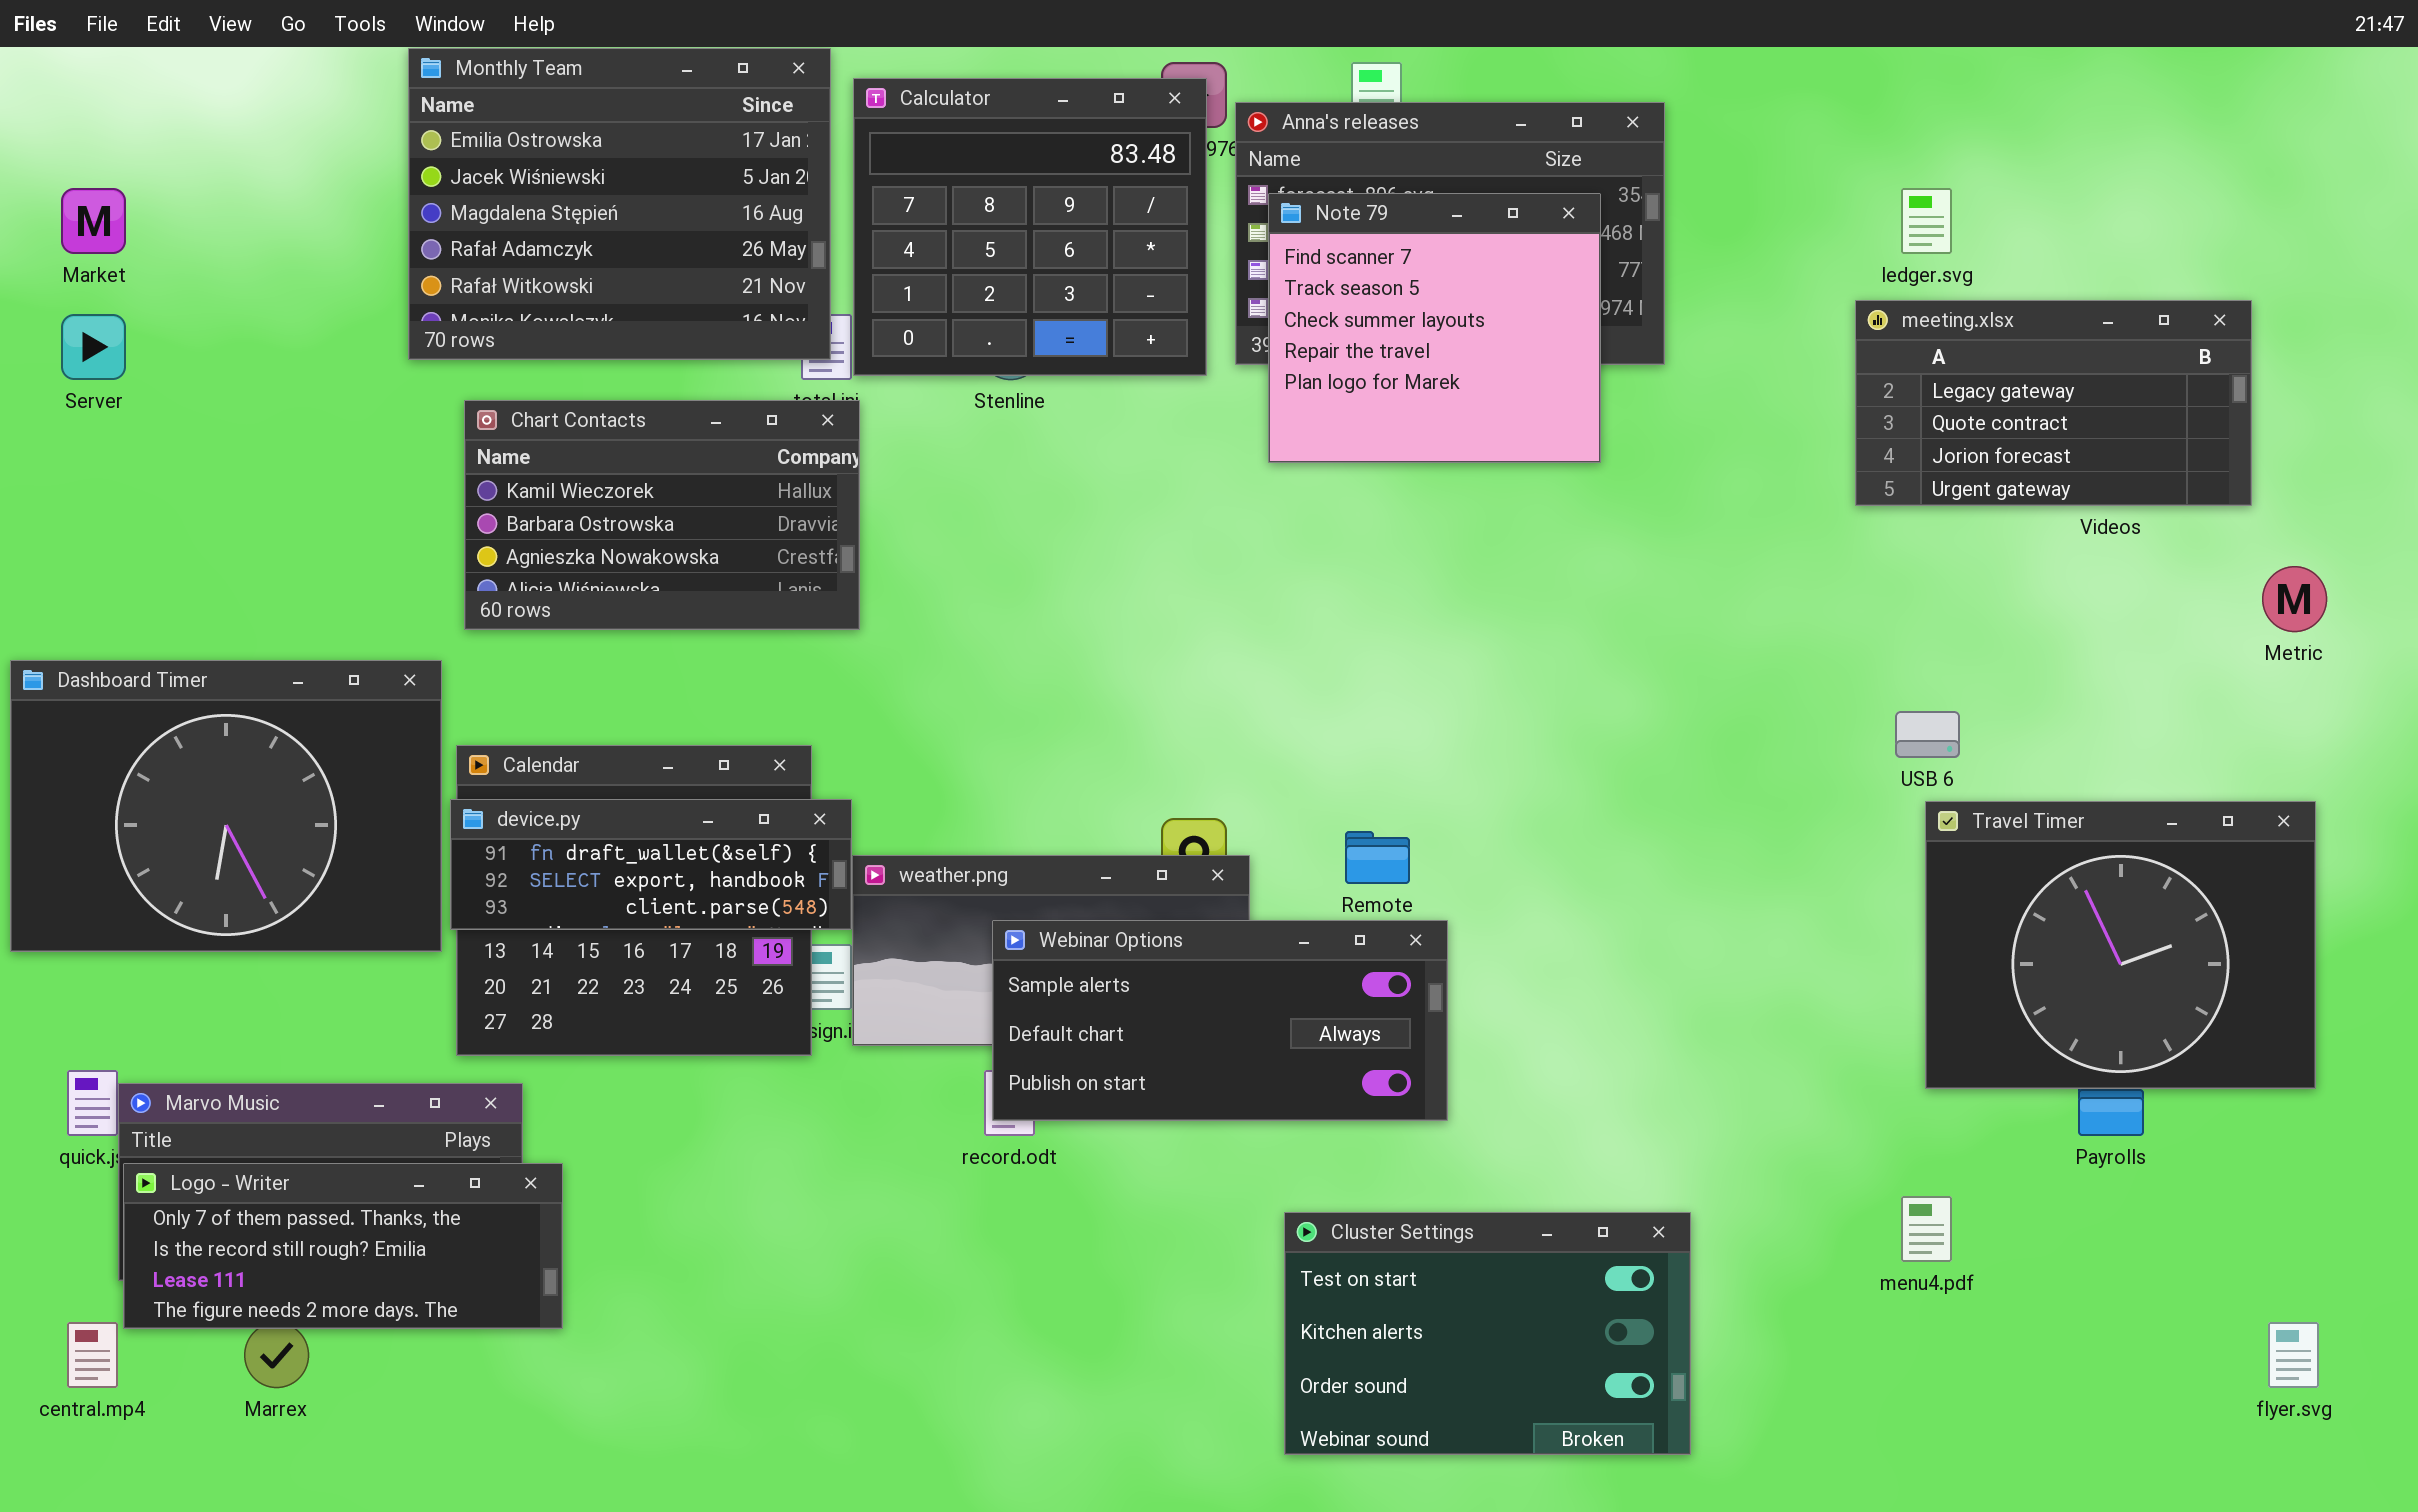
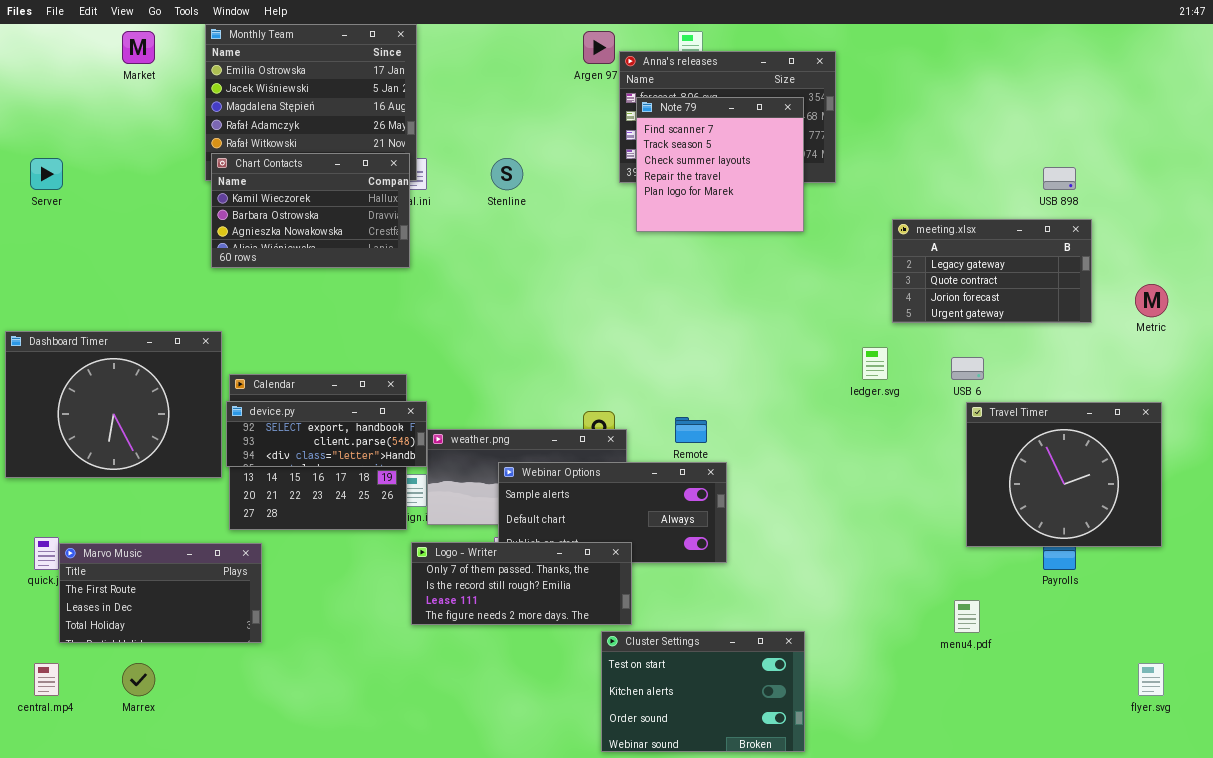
Calculator: [853,78,1207,376] -> none, closed
Market: [61,188,126,254] -> [122,31,155,64], moved
ledger.svg: [1901,188,1952,254] -> [862,347,888,380], moved
meeting.xlsx: [1855,300,2252,506] -> [892,219,1092,323], moved
Chart Contacts: [464,400,860,630] -> [211,153,410,268], moved
device.py: [450,799,852,930] -> [226,401,427,467], scrolled down 1 row
Logo - Writer: [123,1163,563,1329] -> [411,542,632,625], moved
Cluster Settings: [1284,1212,1691,1455] -> [601,631,805,752], moved

